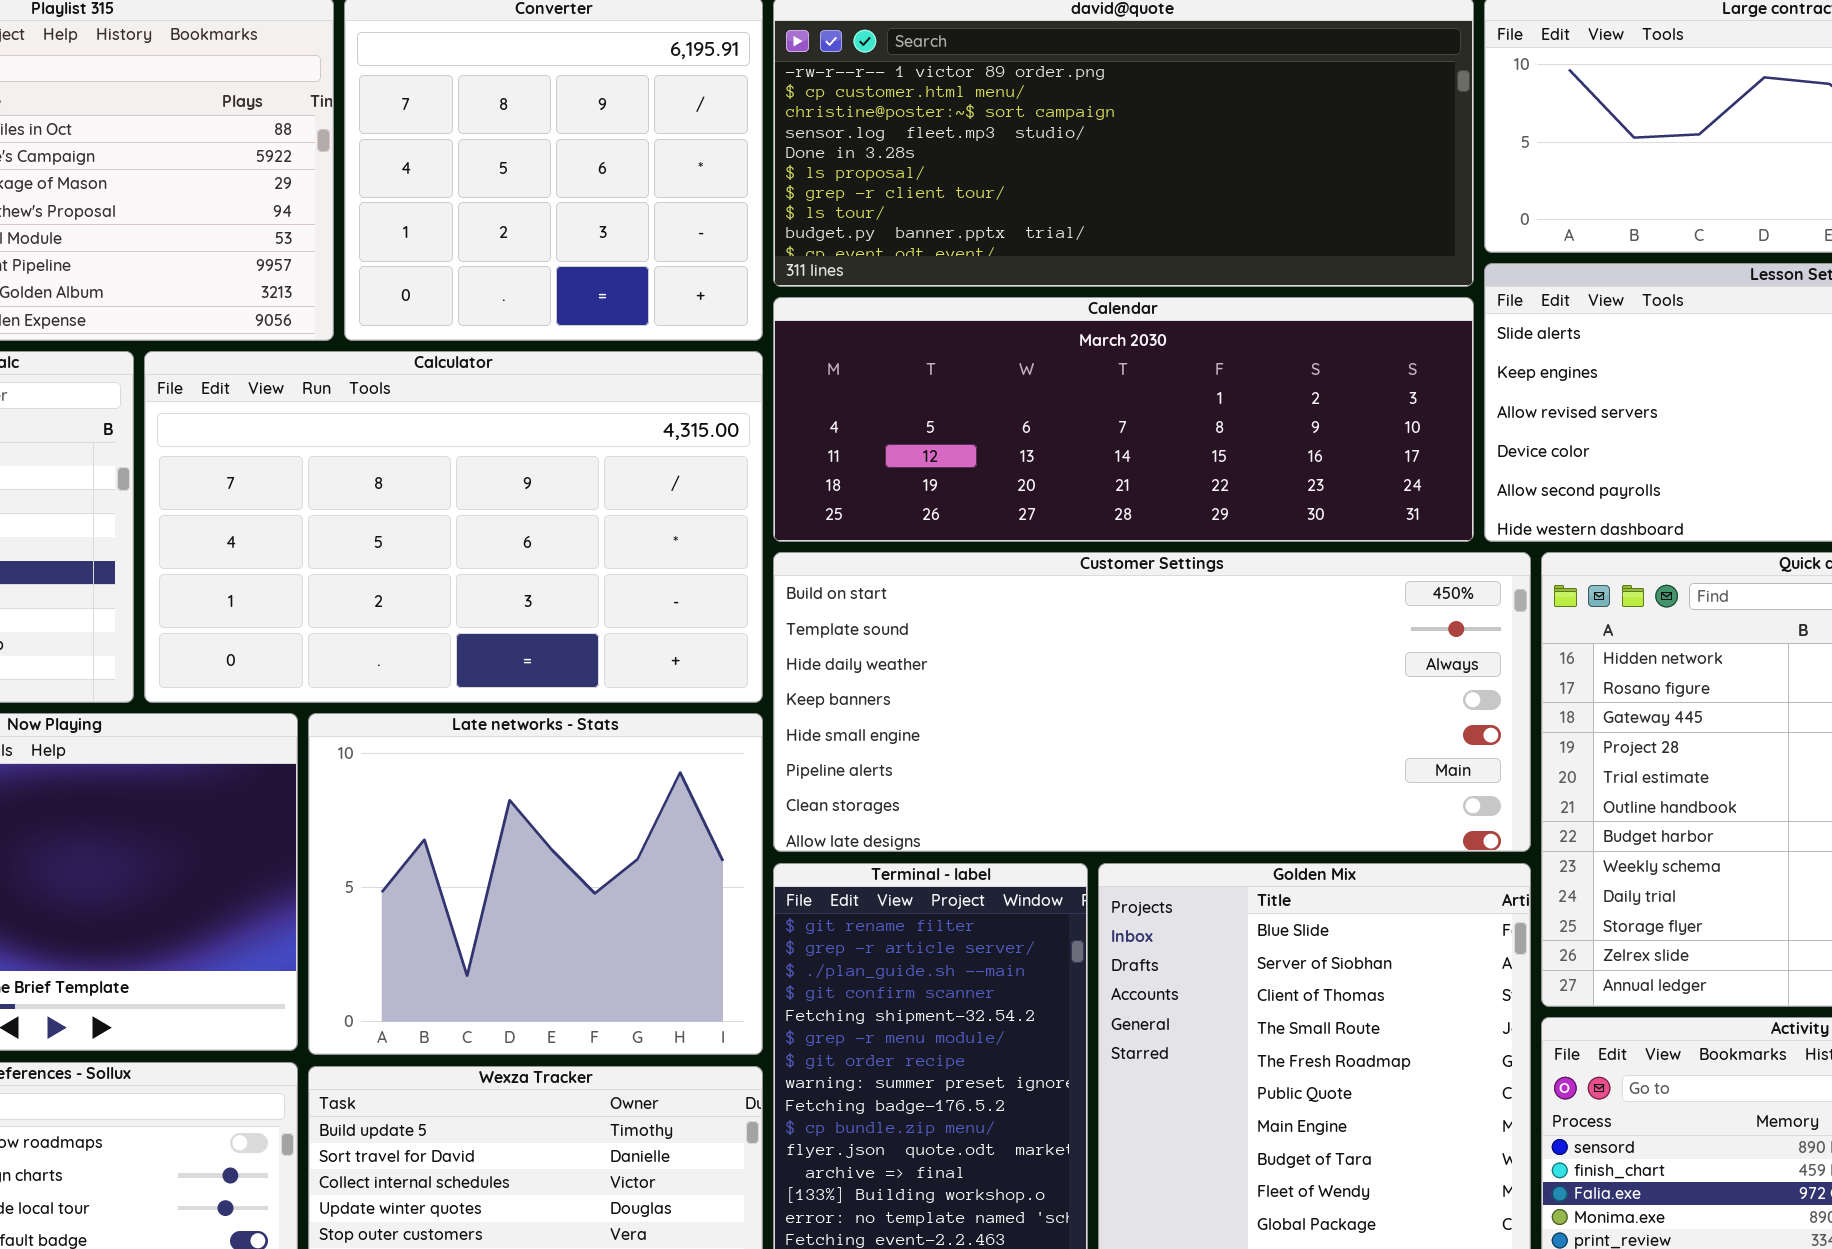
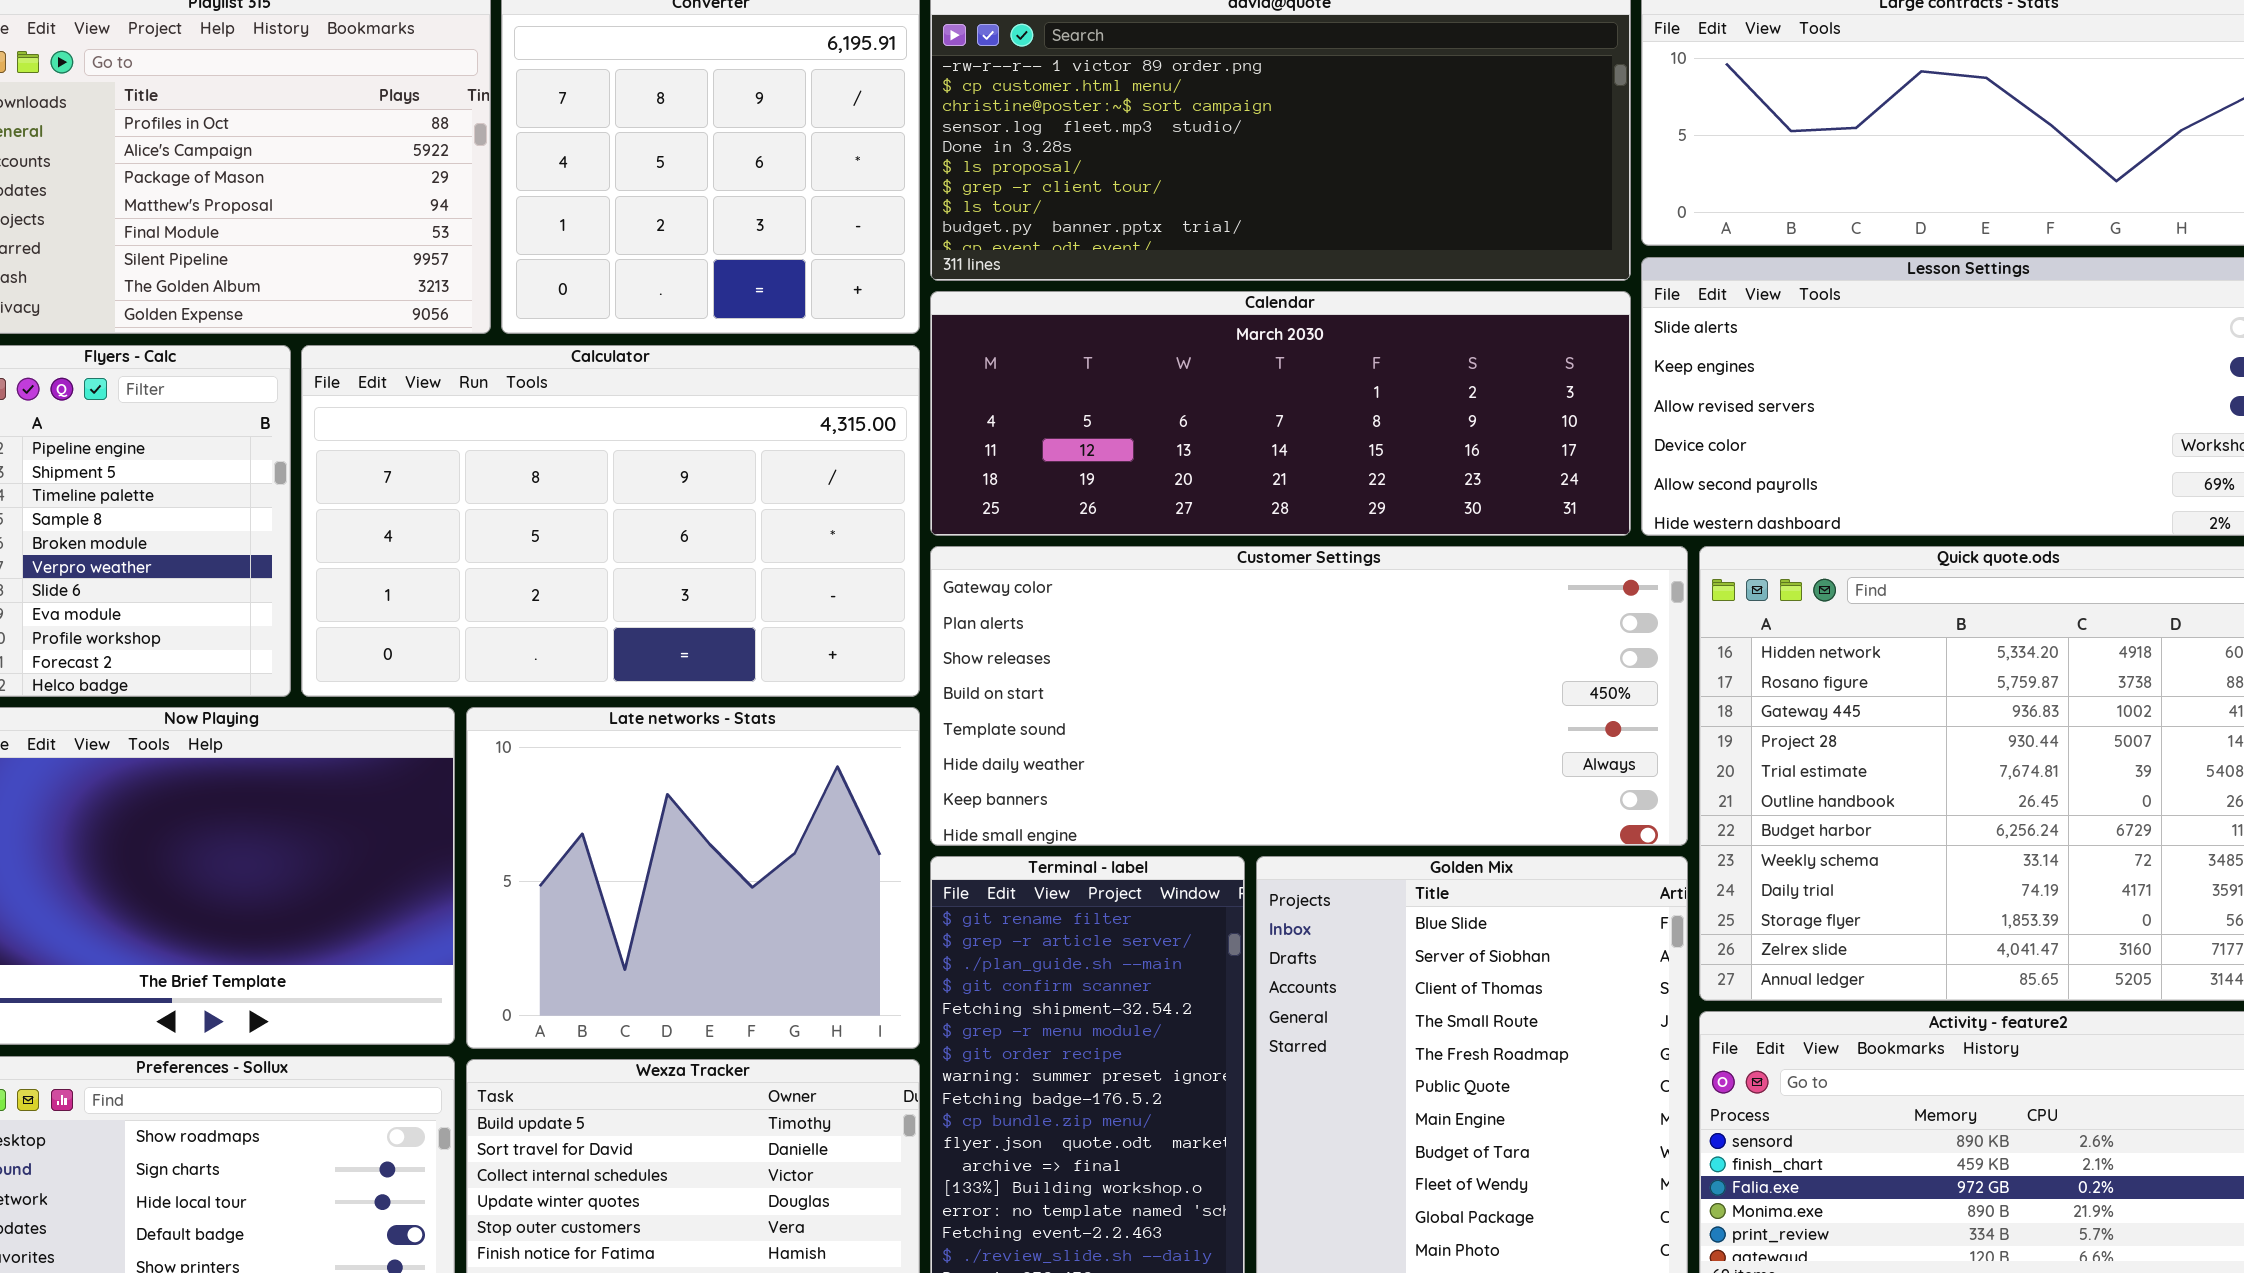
Customer Settings: [773,552,1531,852] -> [930,546,1688,846], scrolled up 3 rows

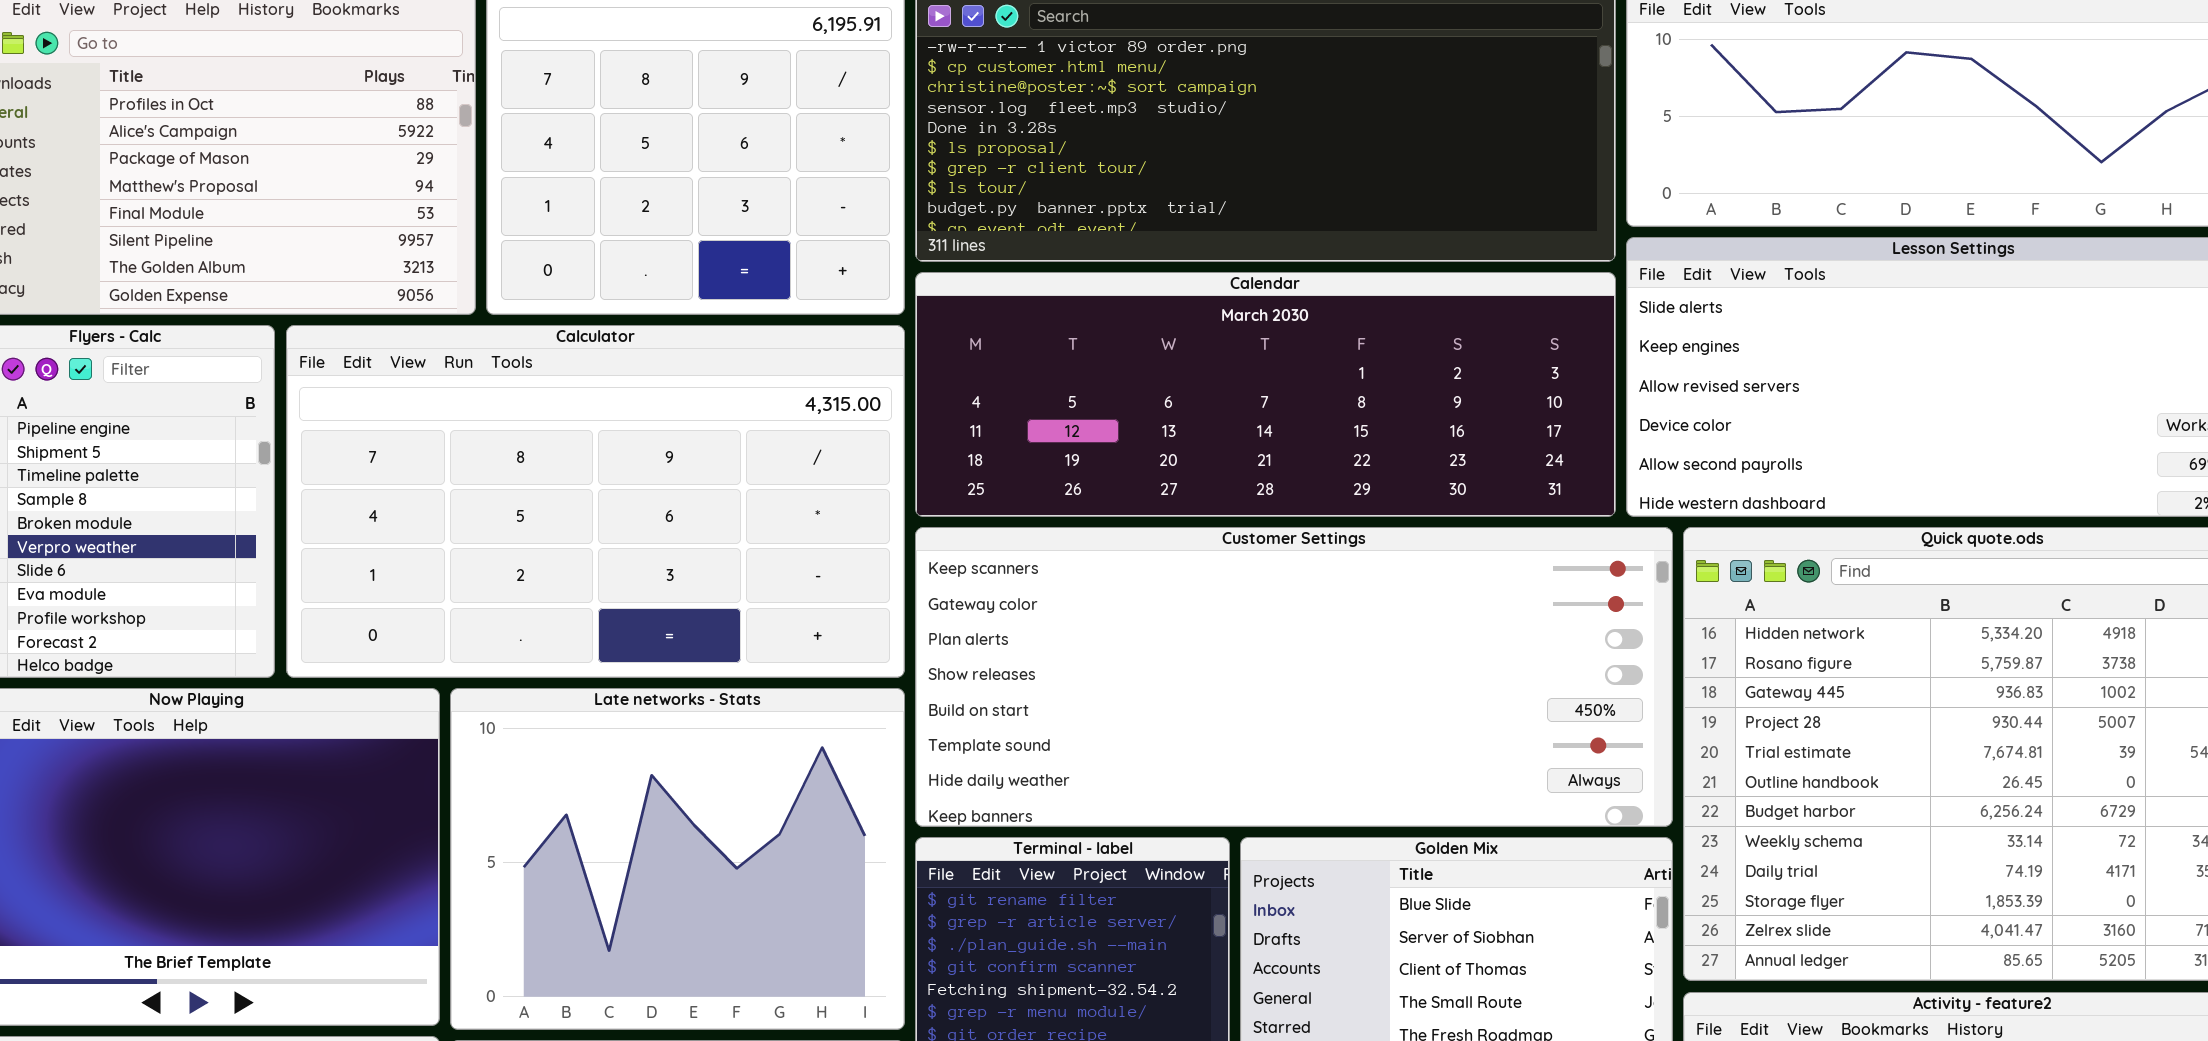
Customer Settings: [930,546,1688,846] -> [915,527,1673,827], scrolled up 1 row

